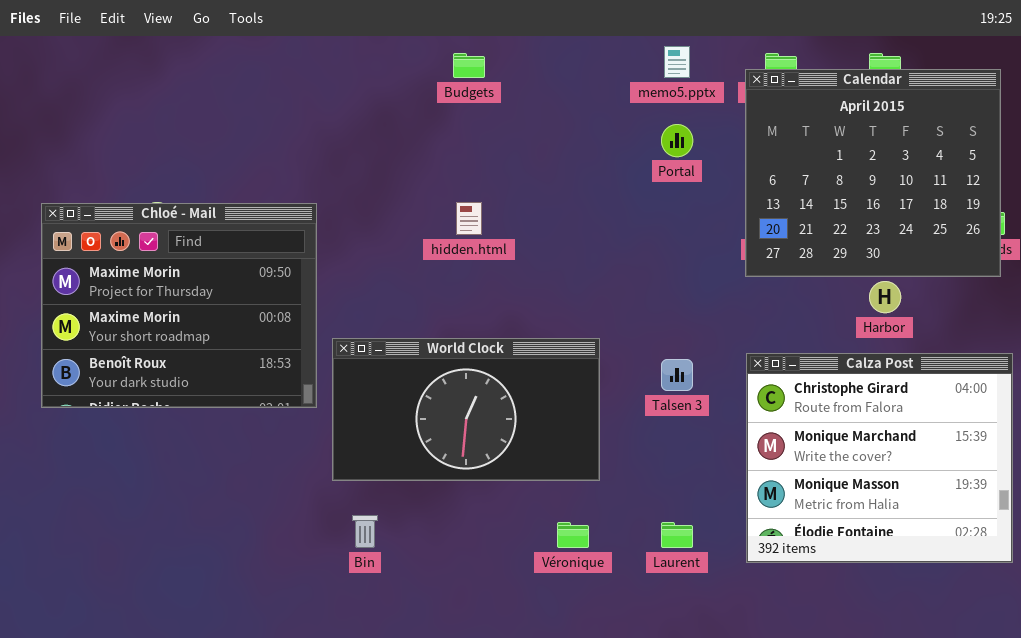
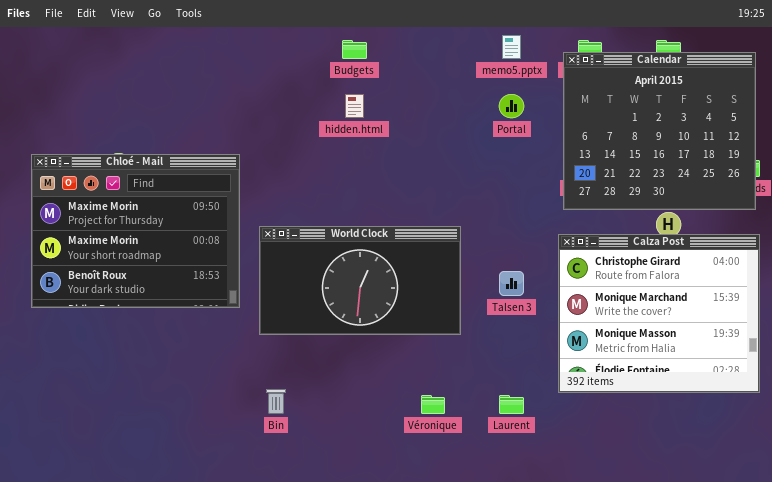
hidden.html: [456,202,482,235] -> [345,94,364,118], moved
World Clock: [332,338,600,481] -> [259,226,461,335], moved
Calza Post: [746,353,1013,563] -> [558,234,760,393], moved

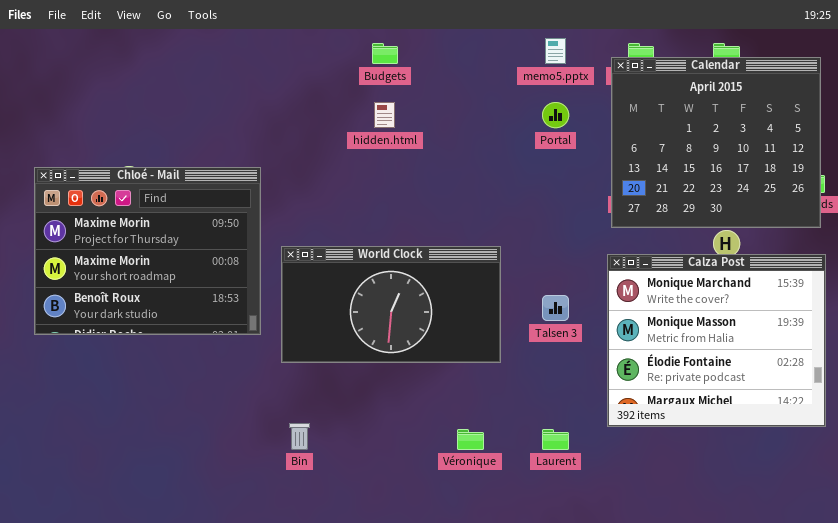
Calza Post: [558,234,760,393] -> [607,254,826,427], scrolled down 1 row

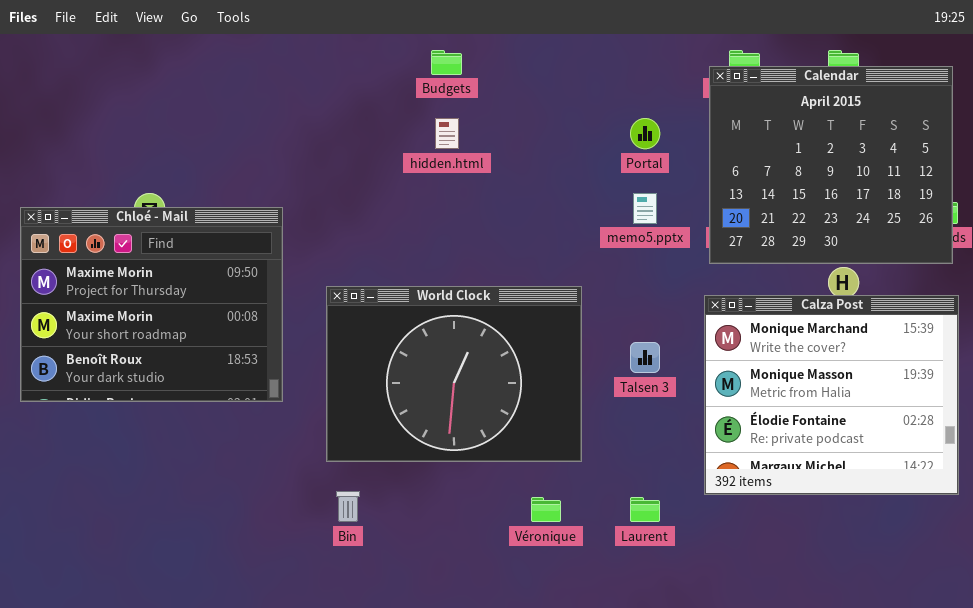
memo5.pptx: [545,38,566,64] -> [633,193,657,224], moved
Chloé - Mail: [34,167,261,335] -> [20,207,283,402], moved
World Clock: [281,246,501,363] -> [326,286,582,462], resized

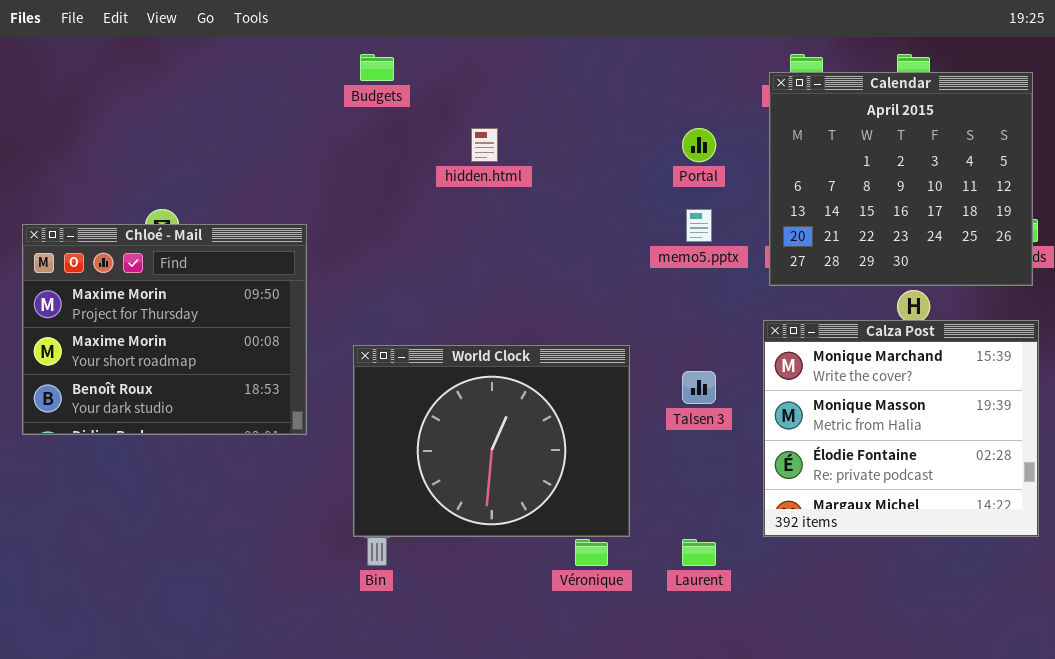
Budgets: [431,50,462,75] -> [360,54,394,81], moved
World Clock: [326,286,582,462] -> [353,345,630,537], moved

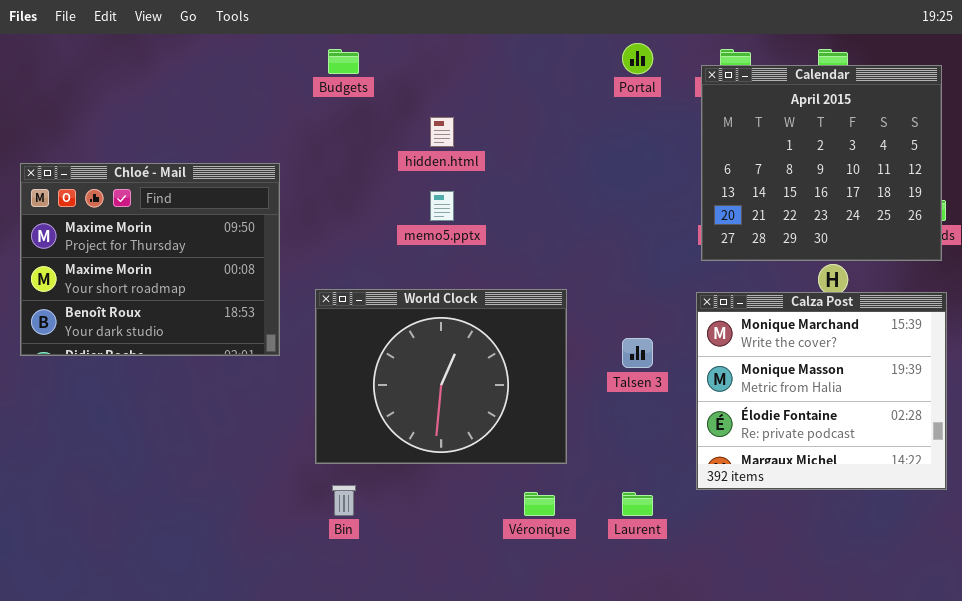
Portal: [682,128,716,162] -> [622,43,653,74], moved
memo5.pptx: [686,209,712,242] -> [430,191,454,221], moved
Chloé - Mail: [22,224,307,435] -> [20,163,280,356], moved
World Clock: [353,345,630,537] -> [315,289,567,464], moved

